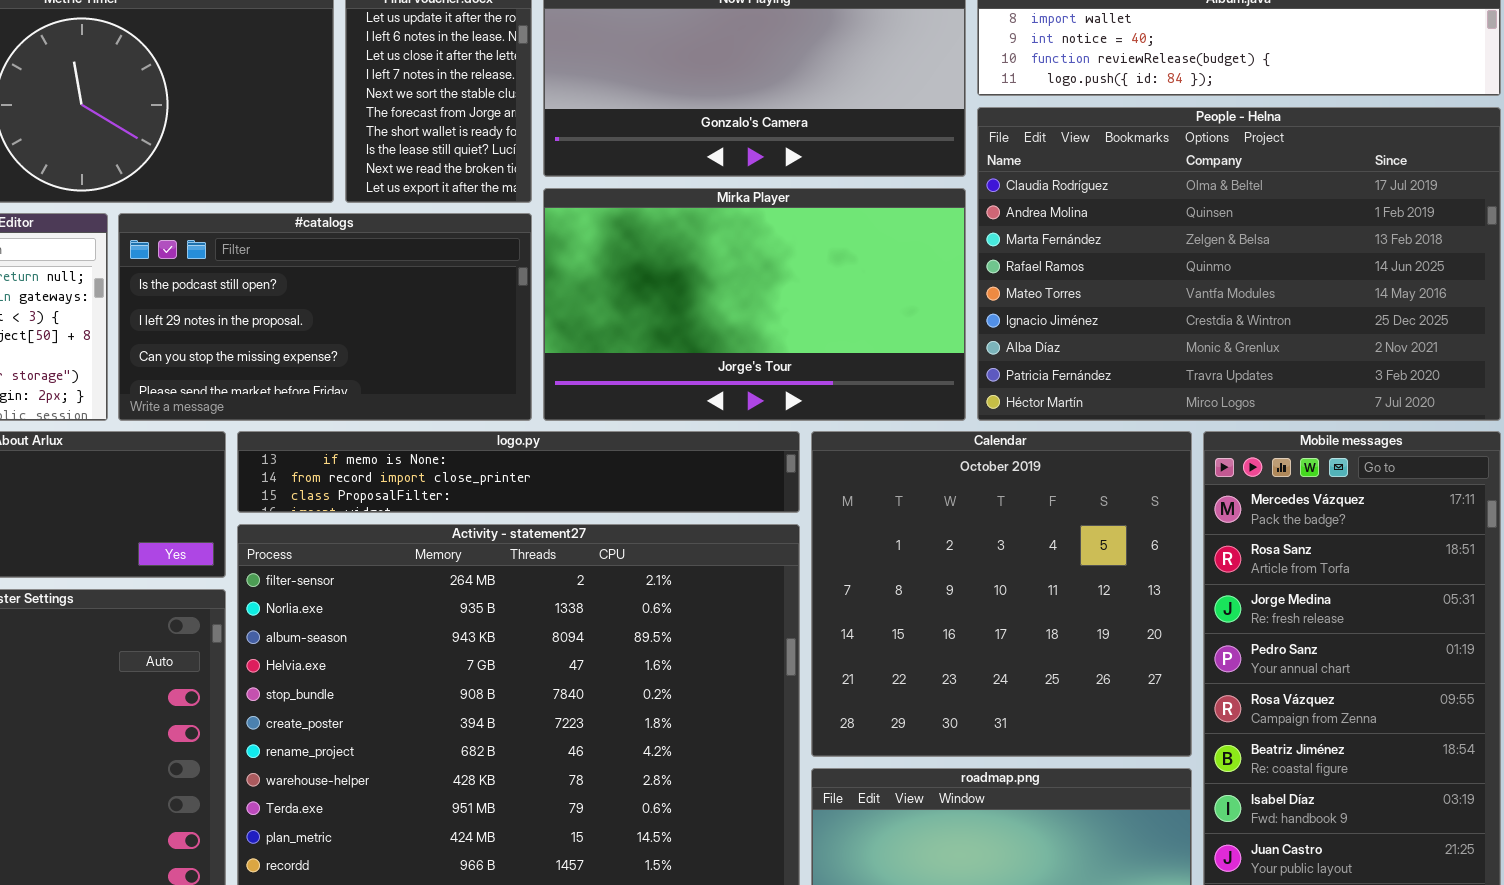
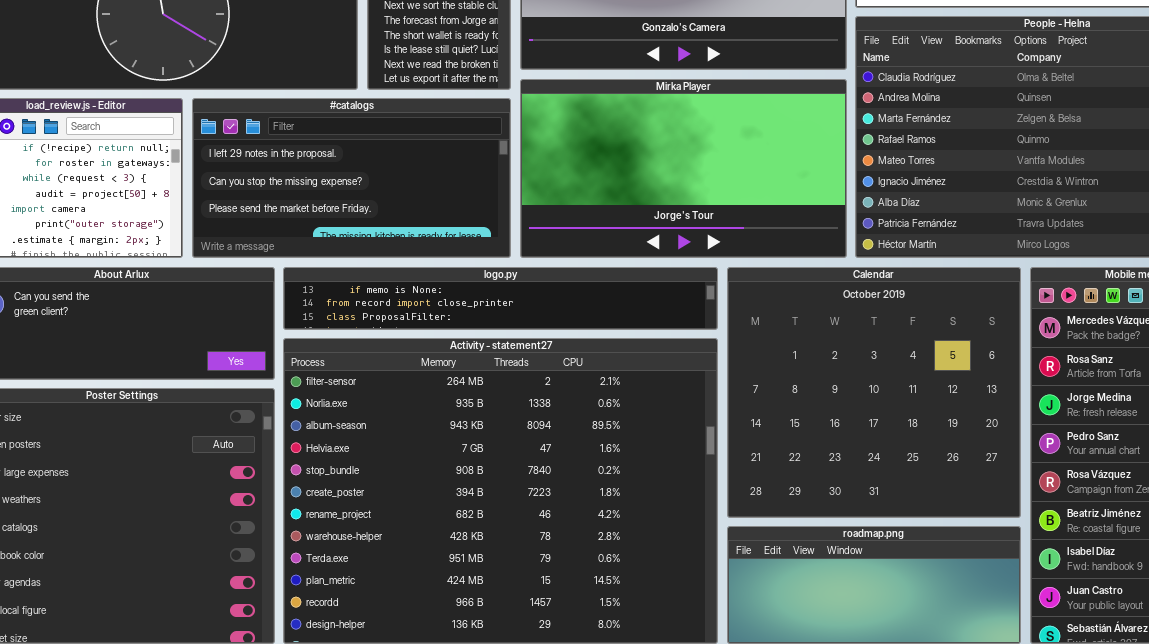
#catalogs: [118,213,532,421] -> [192,98,511,258], scrolled down 1 row

